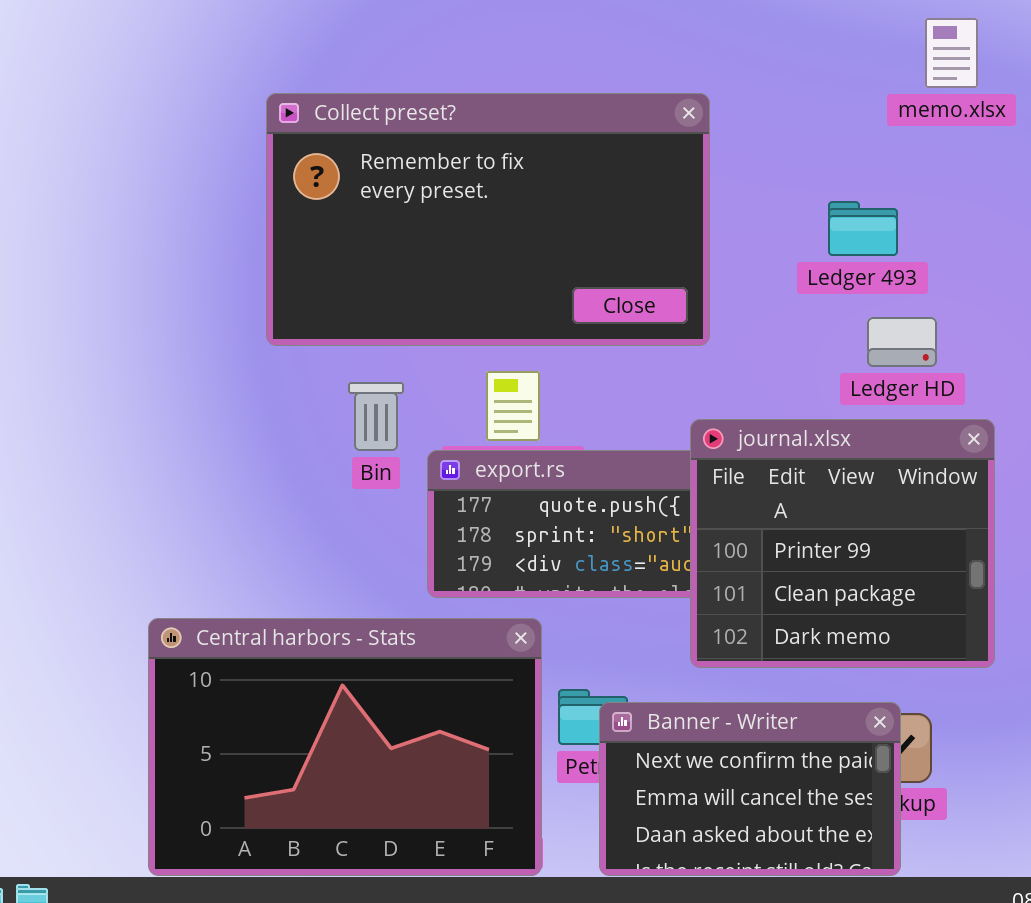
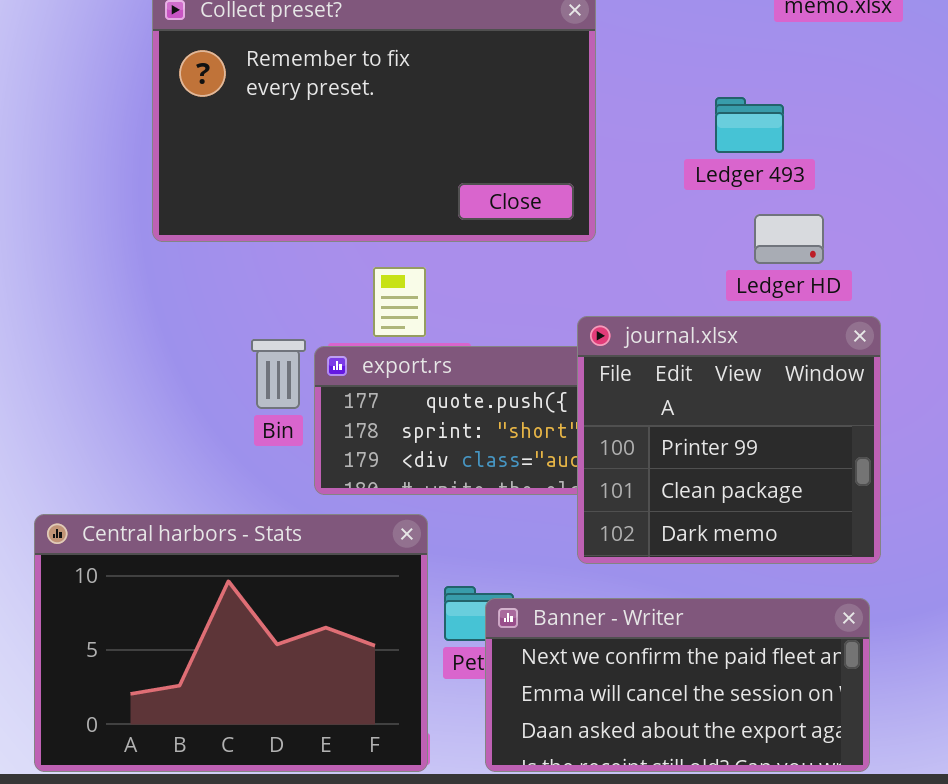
Bin: [348,382,404,451] -> [251,339,306,409], moved
Banner - Writer: [599,702,901,876] -> [485,598,870,772], resized

